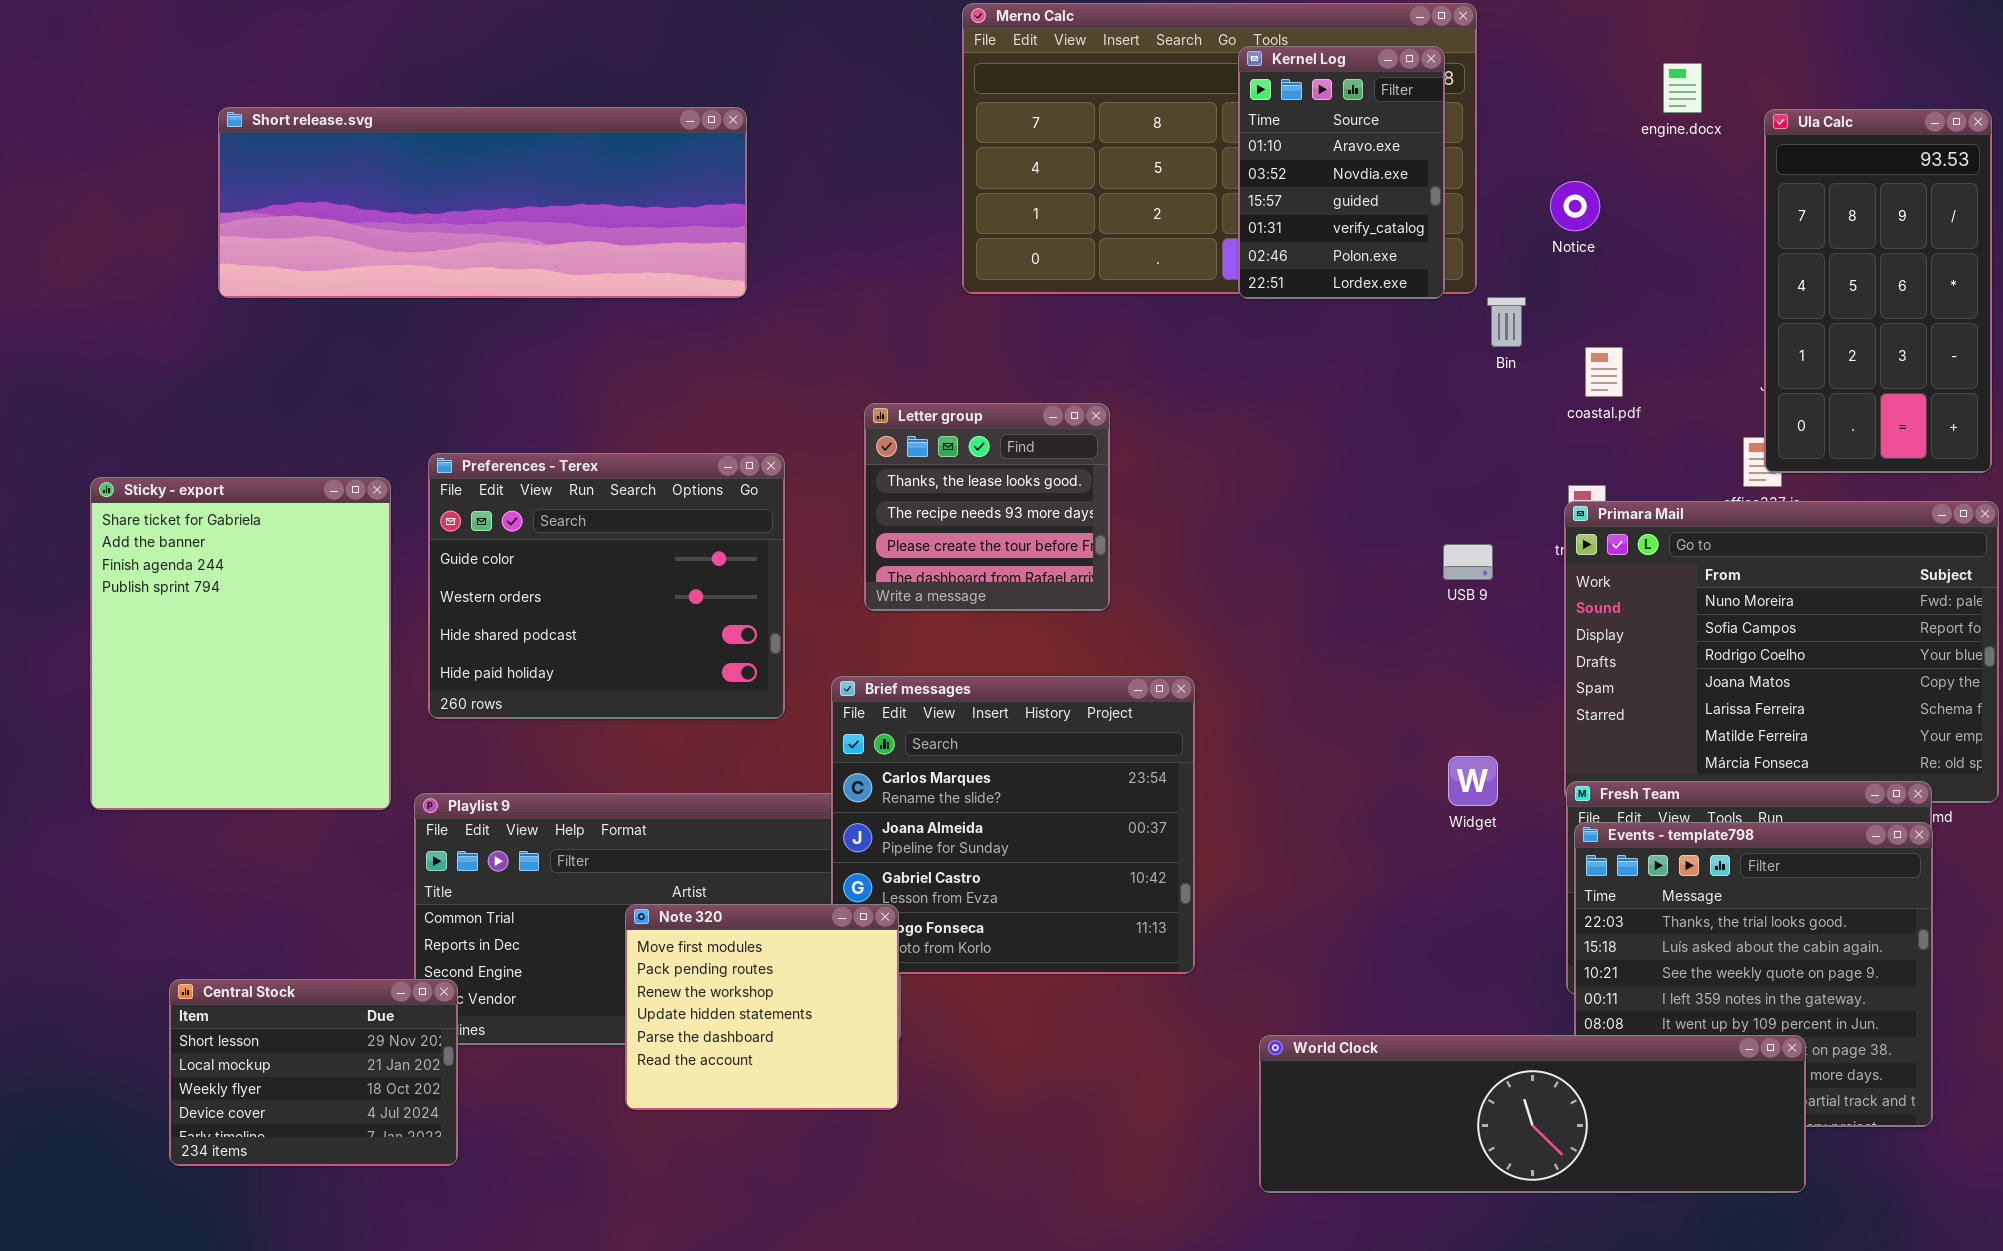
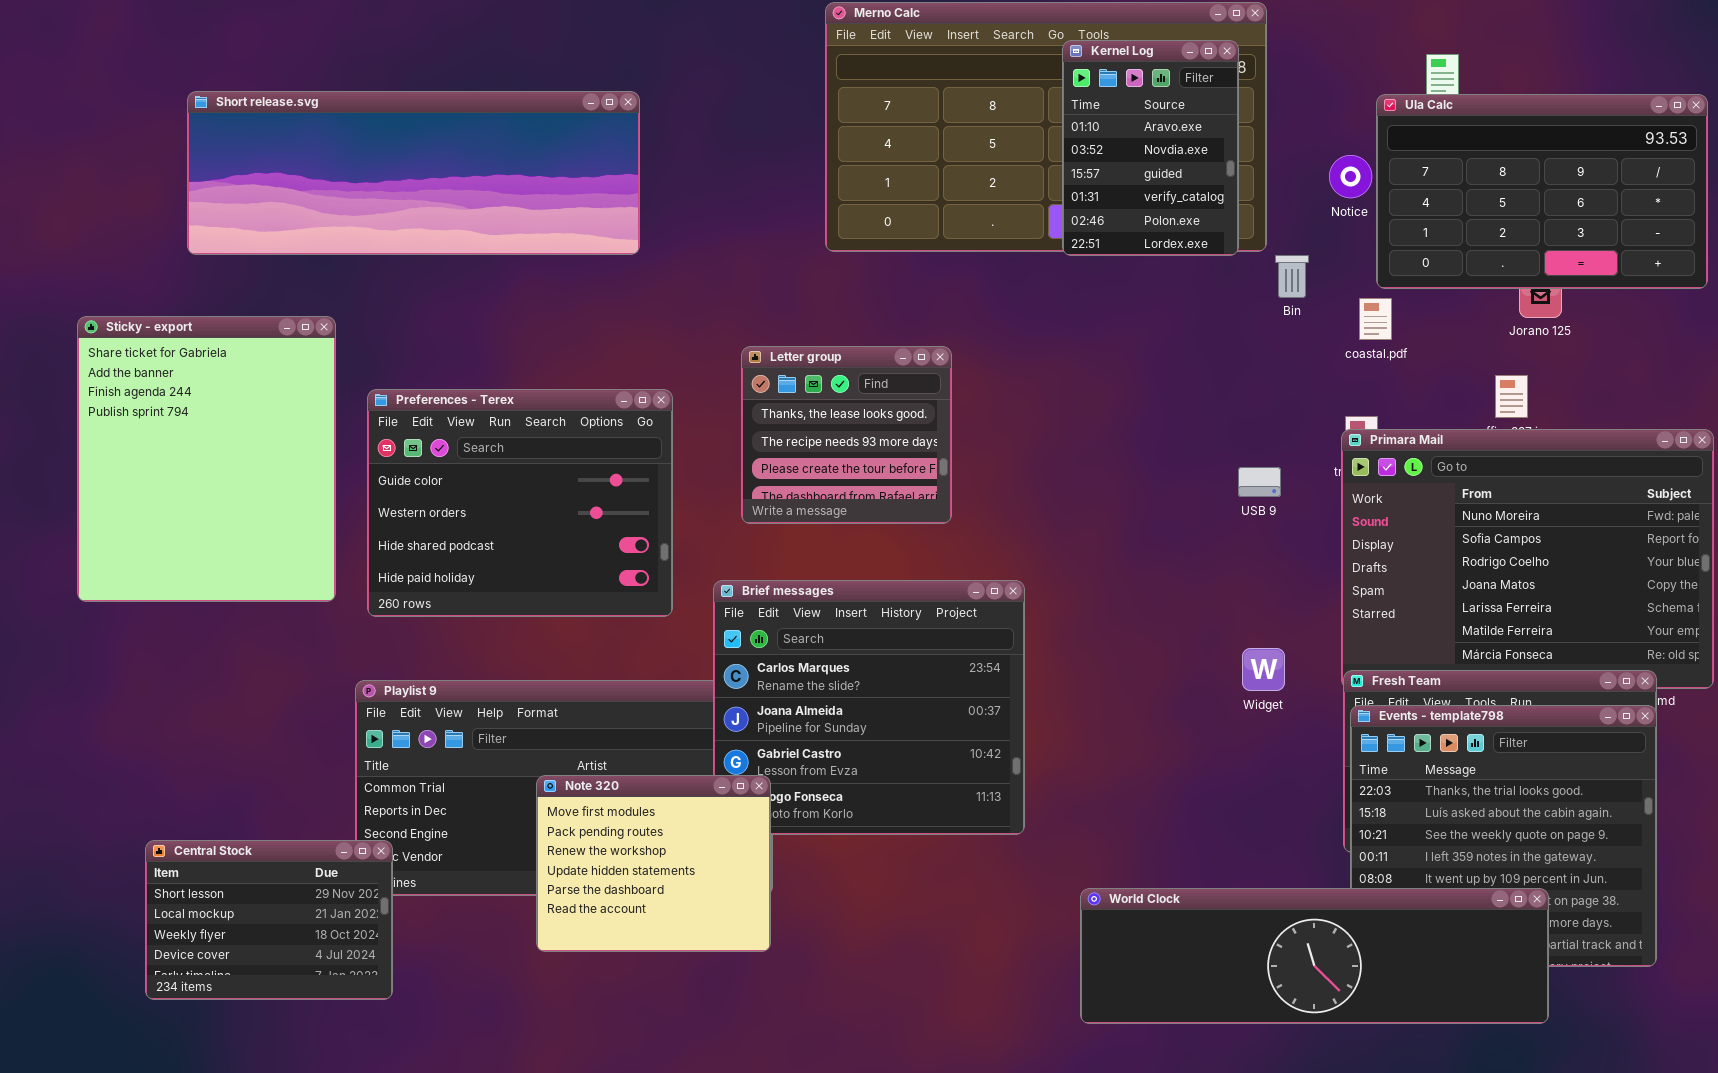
Ula Calc: [1764,109,1992,473] -> [1376,94,1708,289], resized
Sticky - export: [90,477,391,810] -> [77,316,336,602], moved

